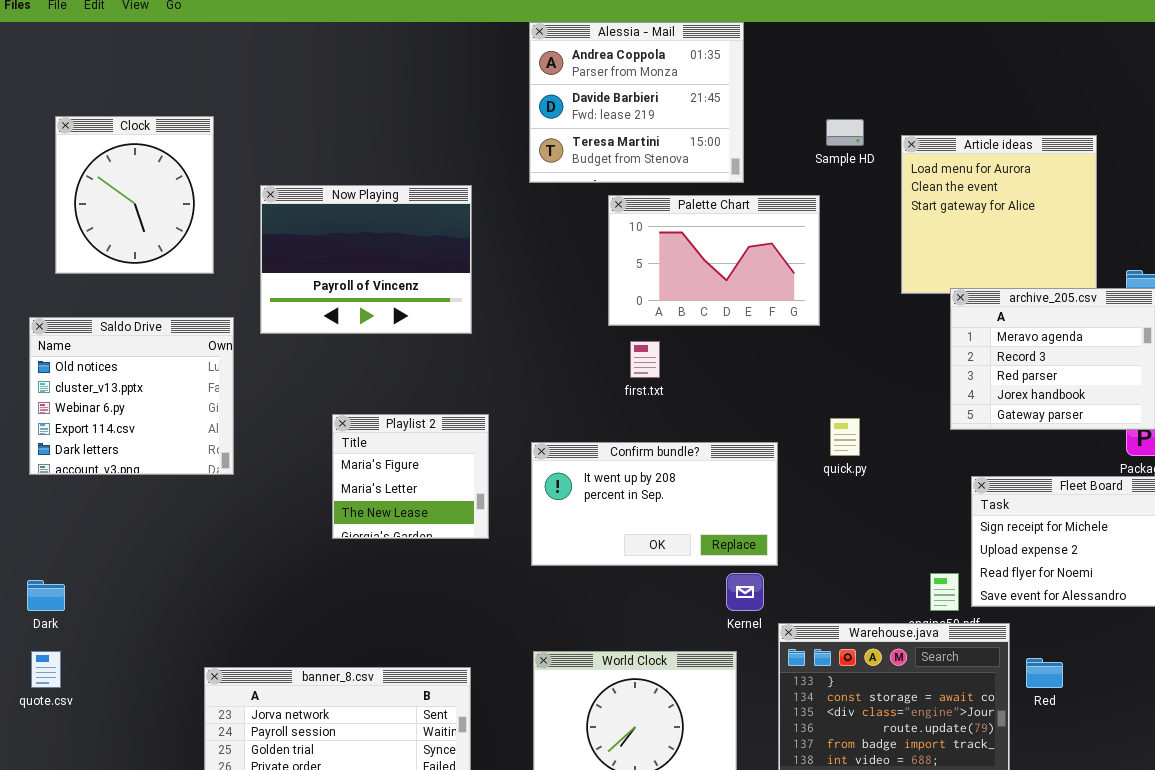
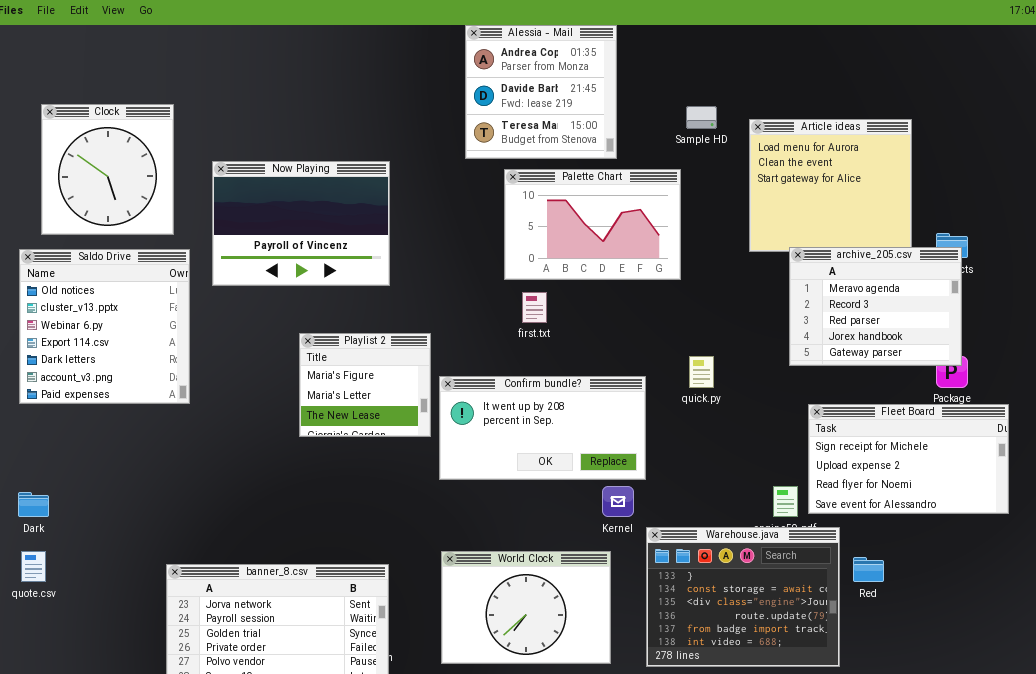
Alessia - Mail: [529,22,744,183] -> [465,25,617,159], resized
Saldo Drive: [29,317,234,475] -> [19,249,190,404], resized
Playlist 2: [332,414,489,539] -> [299,333,431,437], moved

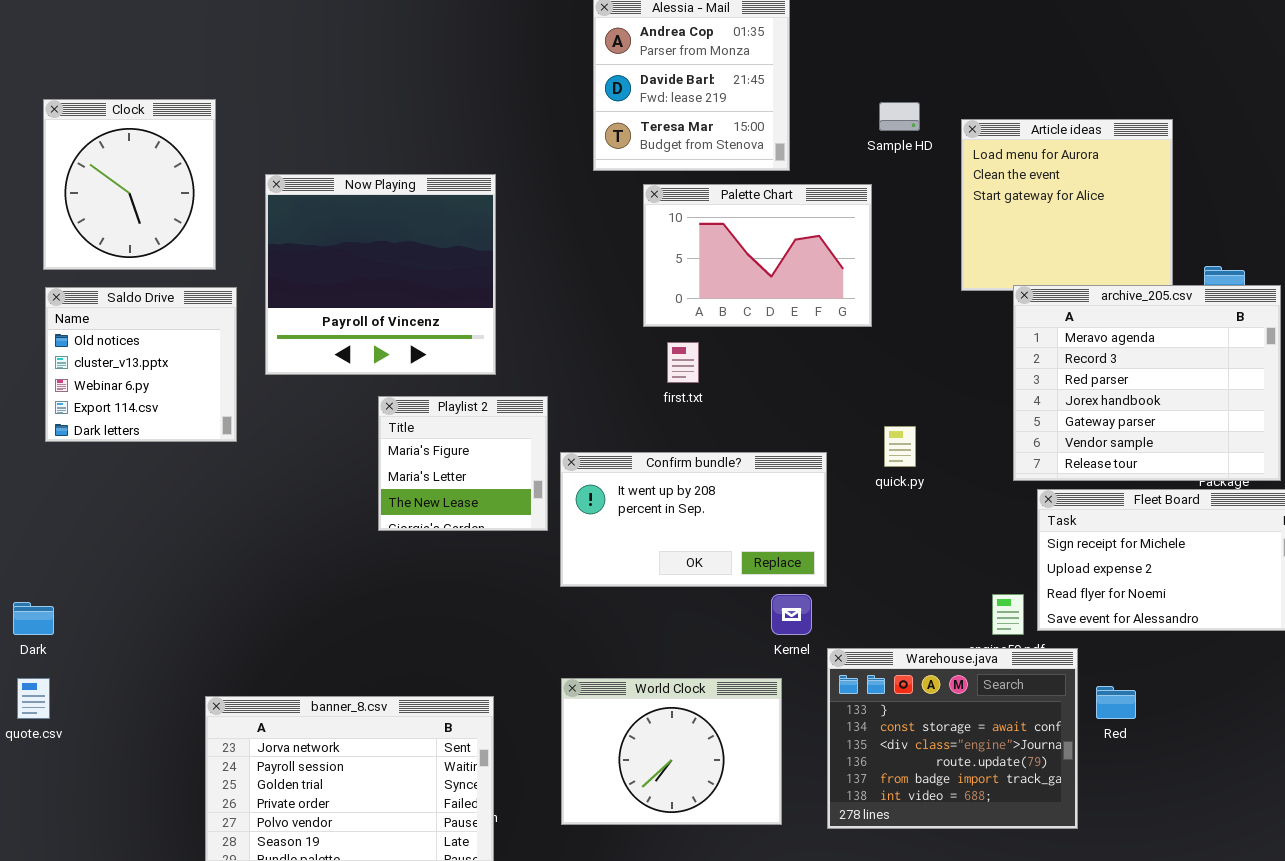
Now Playing: [212,161,390,286] -> [265,174,496,375], resized
archive_205.csv: [789,247,962,366] -> [1013,285,1281,481], resized
Saldo Drive: [19,249,190,404] -> [45,287,237,442], resized

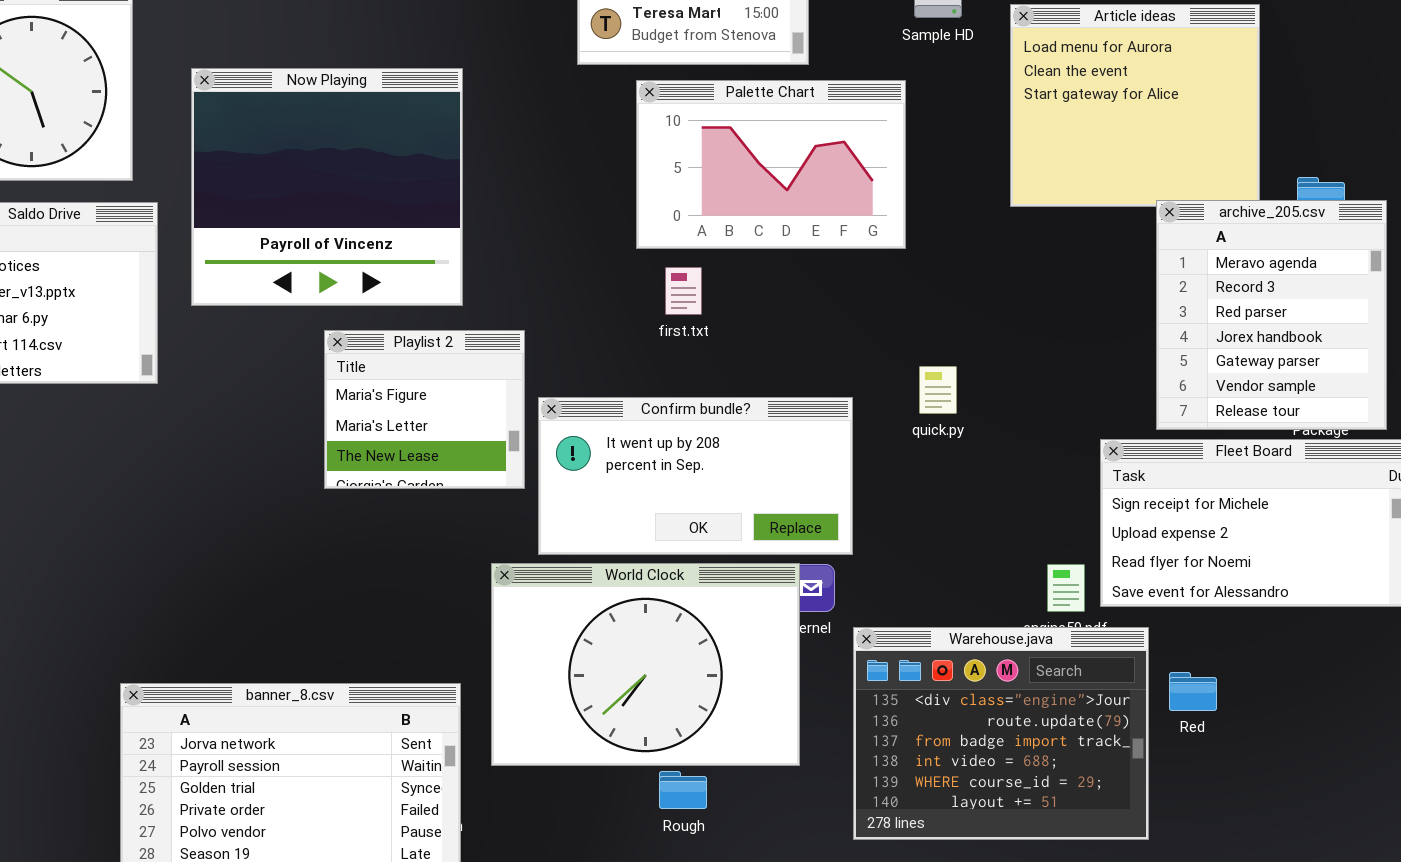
archive_205.csv: [1013,285,1281,481] -> [1156,200,1387,430], resized
Warehouse.java: [827,648,1078,829] -> [853,627,1149,840], scrolled down 2 rows
World Clock: [561,678,782,825] -> [491,563,800,766], moved, resized

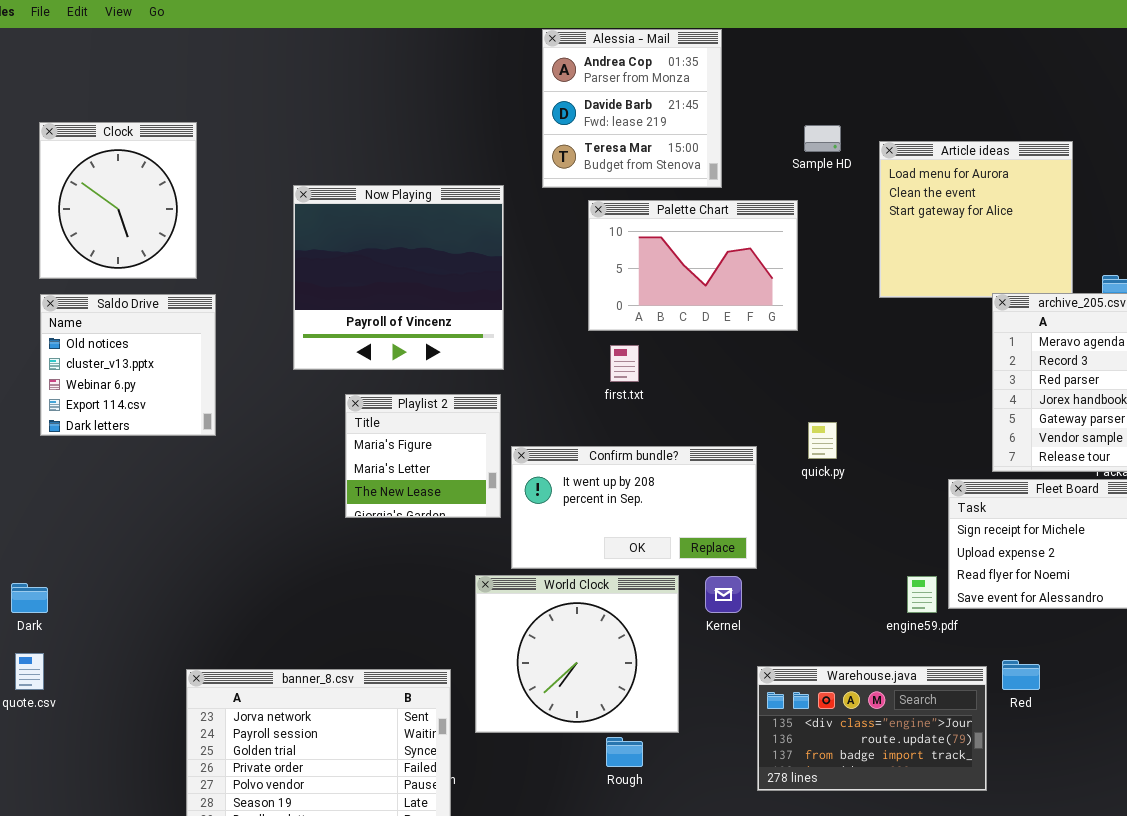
Now Playing: [191,68,463,306] -> [293,185,504,370], moved
World Clock: [491,563,800,766] -> [475,575,679,733], resized
Warehouse.java: [853,627,1149,840] -> [757,666,987,791], resized

